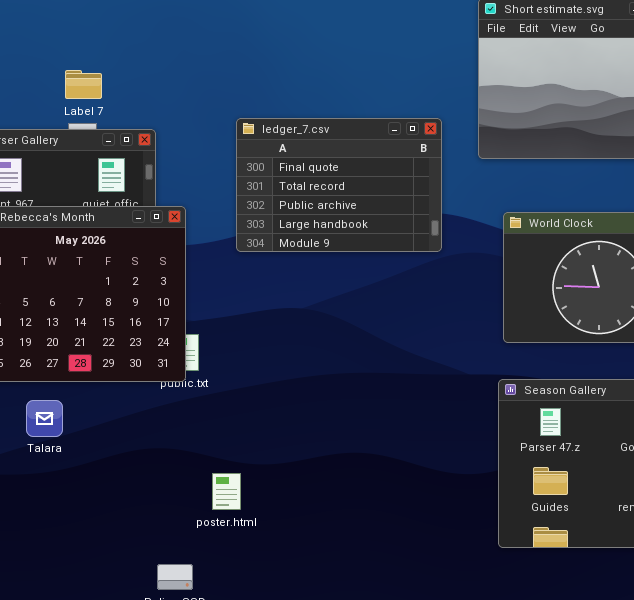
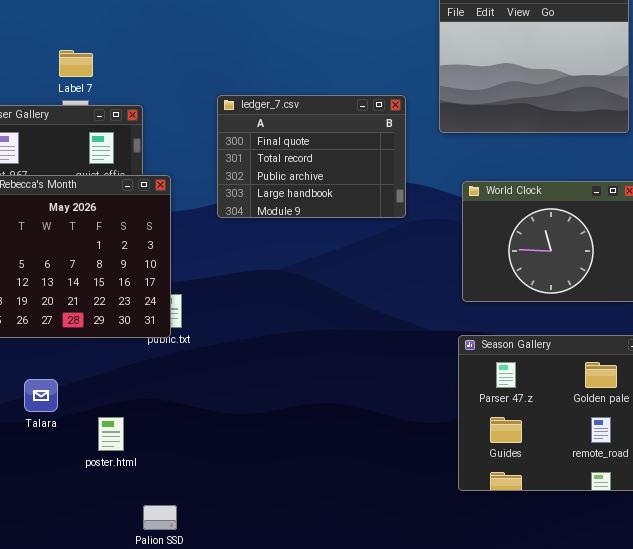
Talara: [26,400,63,437] -> [24,379,58,412], moved
poster.html: [212,473,241,510] -> [98,417,124,451], moved

